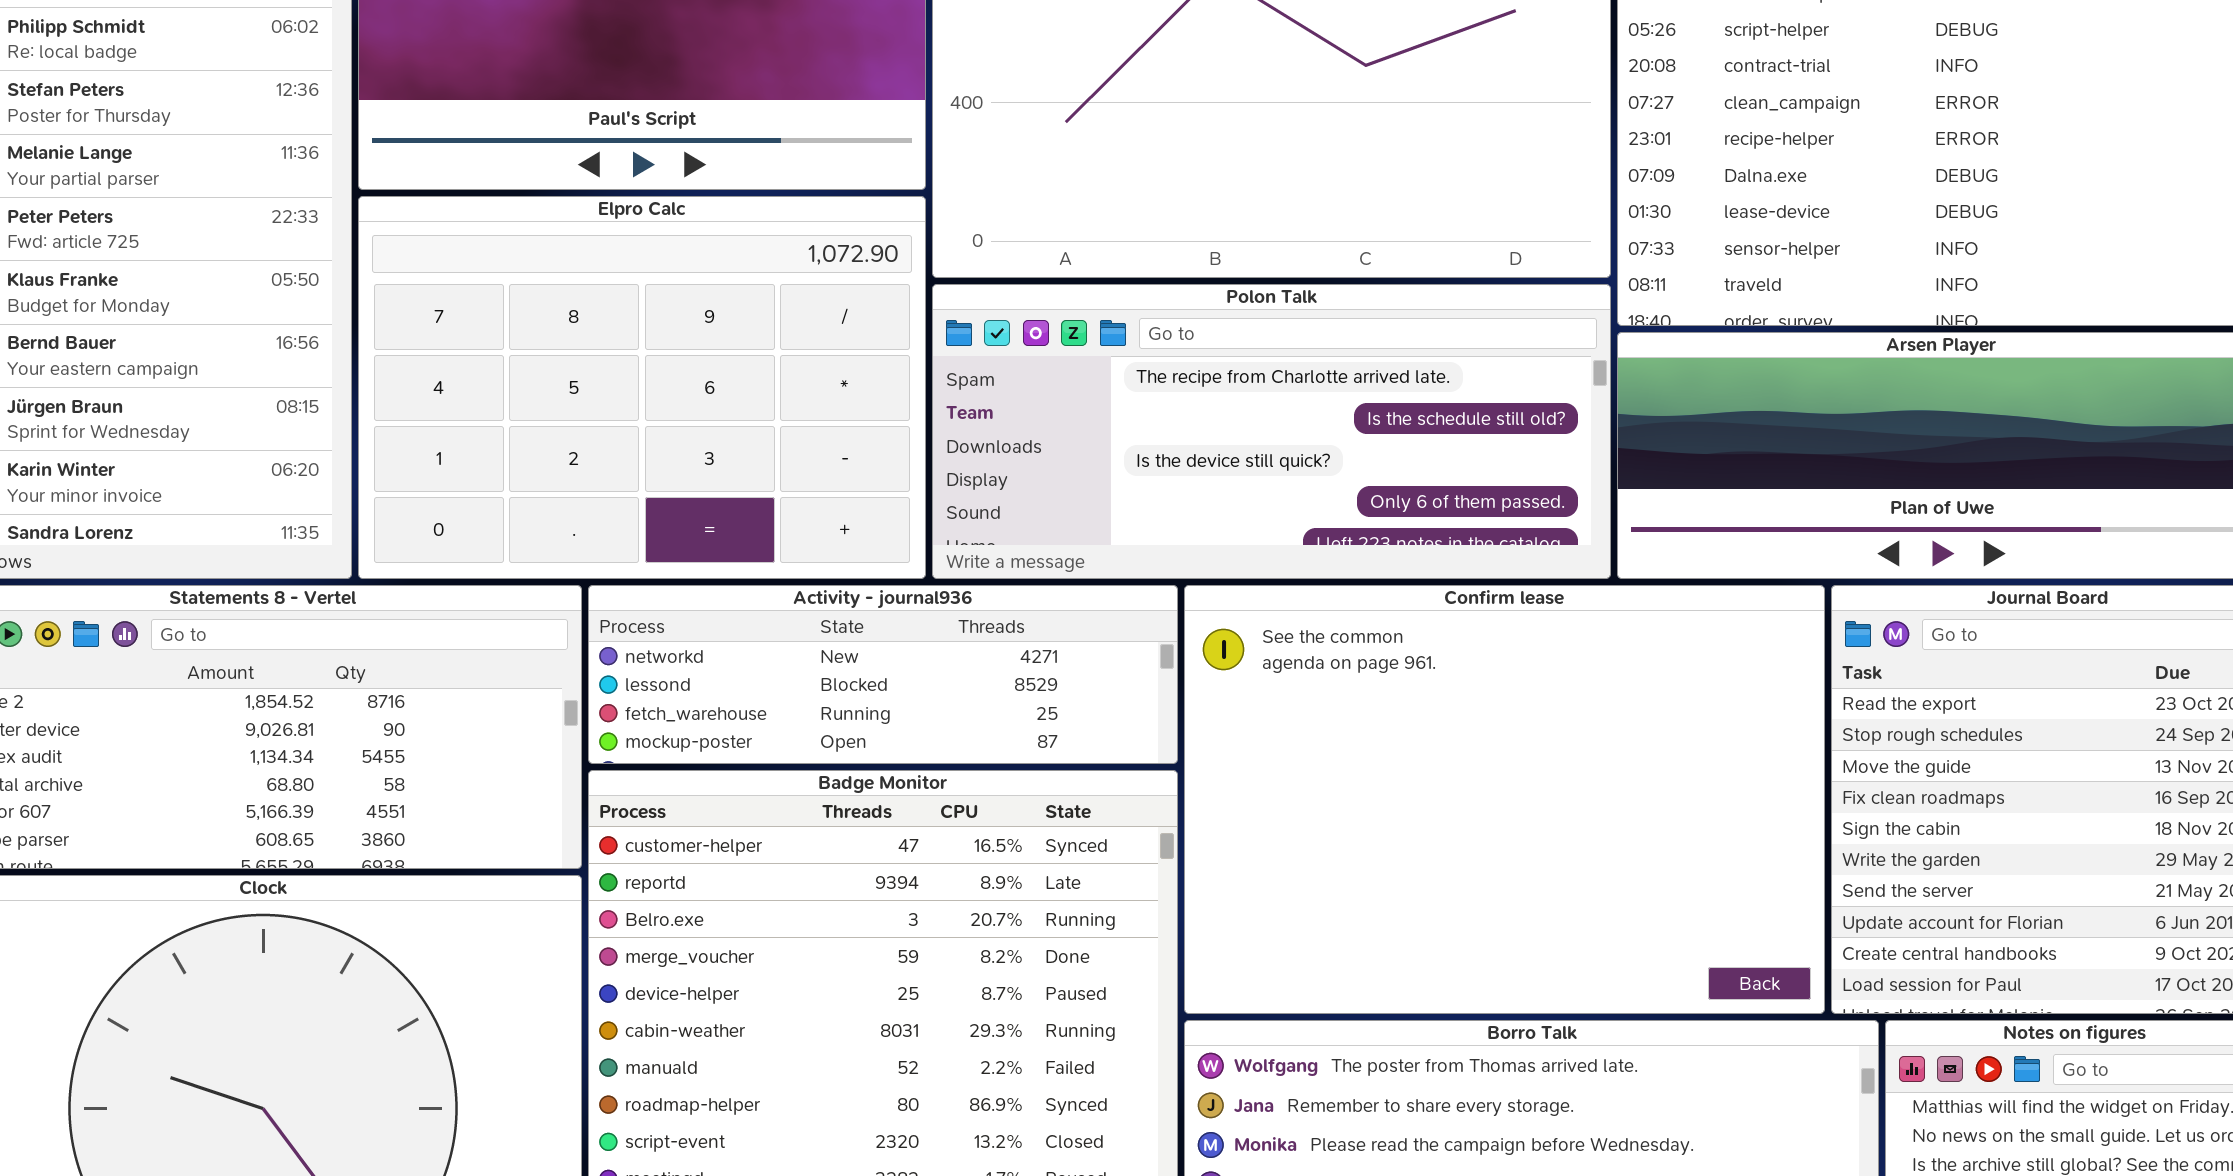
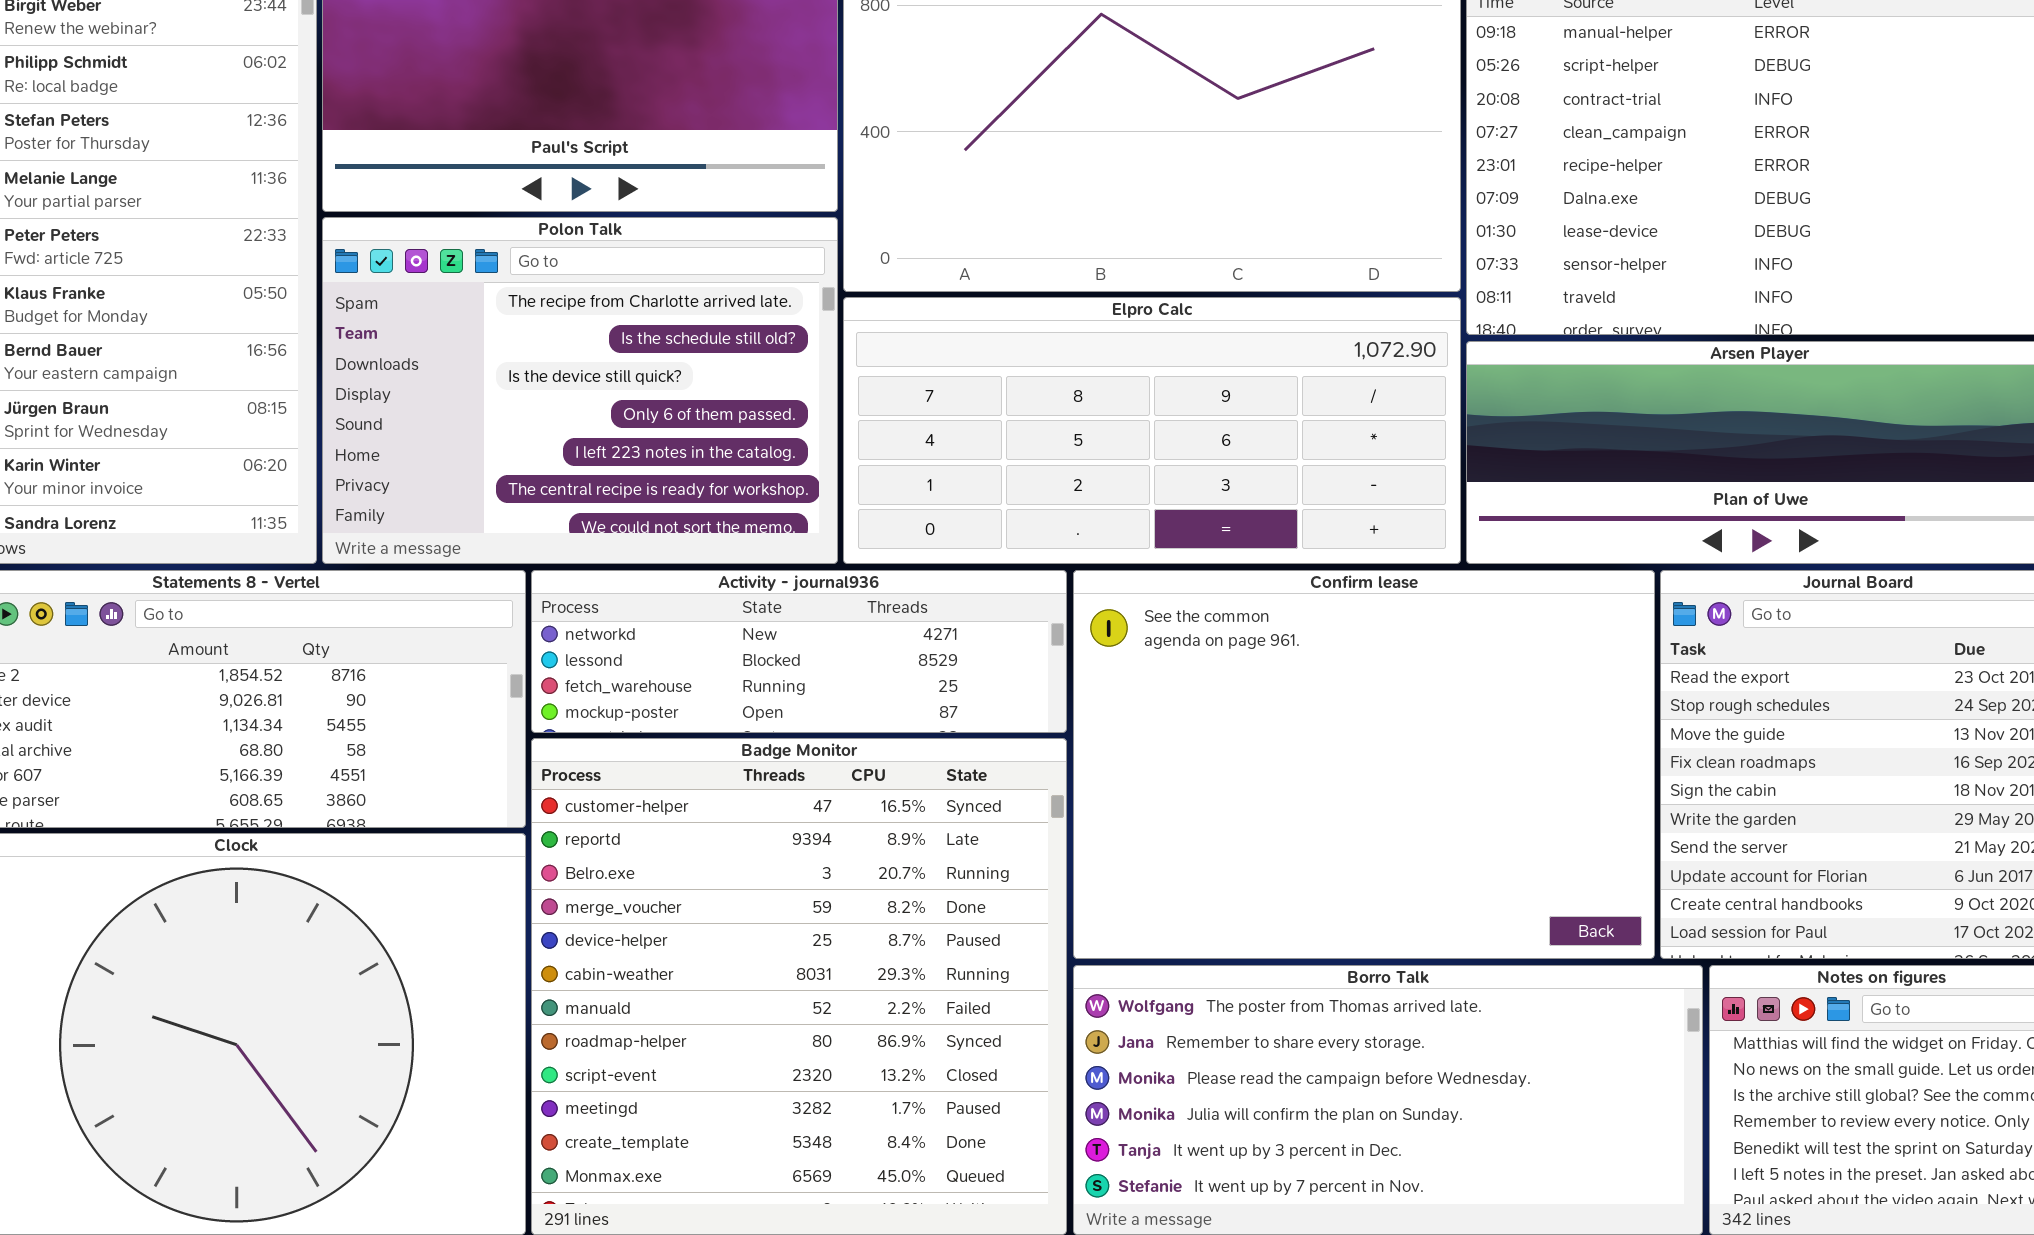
Elpro Calc: [358,196,926,579] -> [843,297,1461,564], moved, resized
Polon Talk: [932,284,1611,579] -> [322,217,838,564], moved, resized

